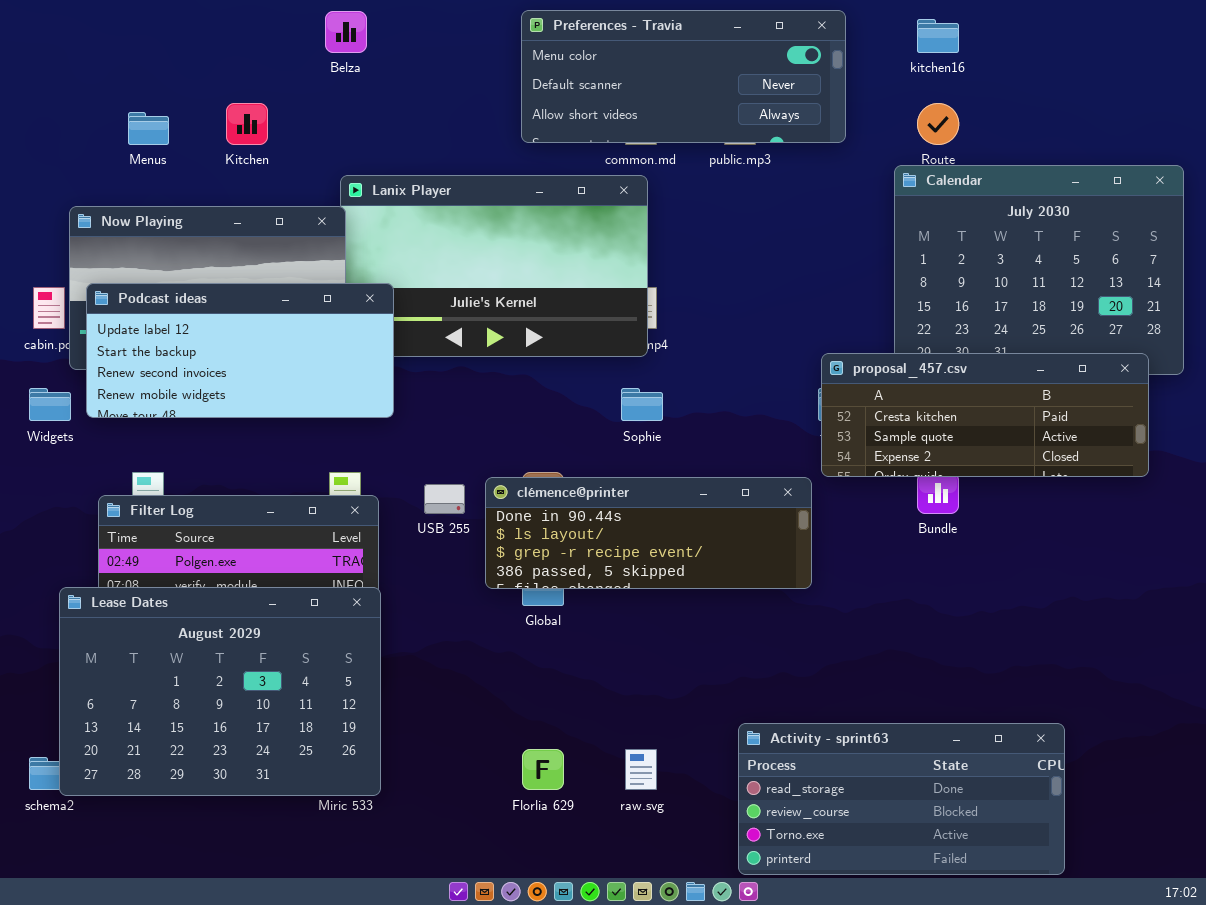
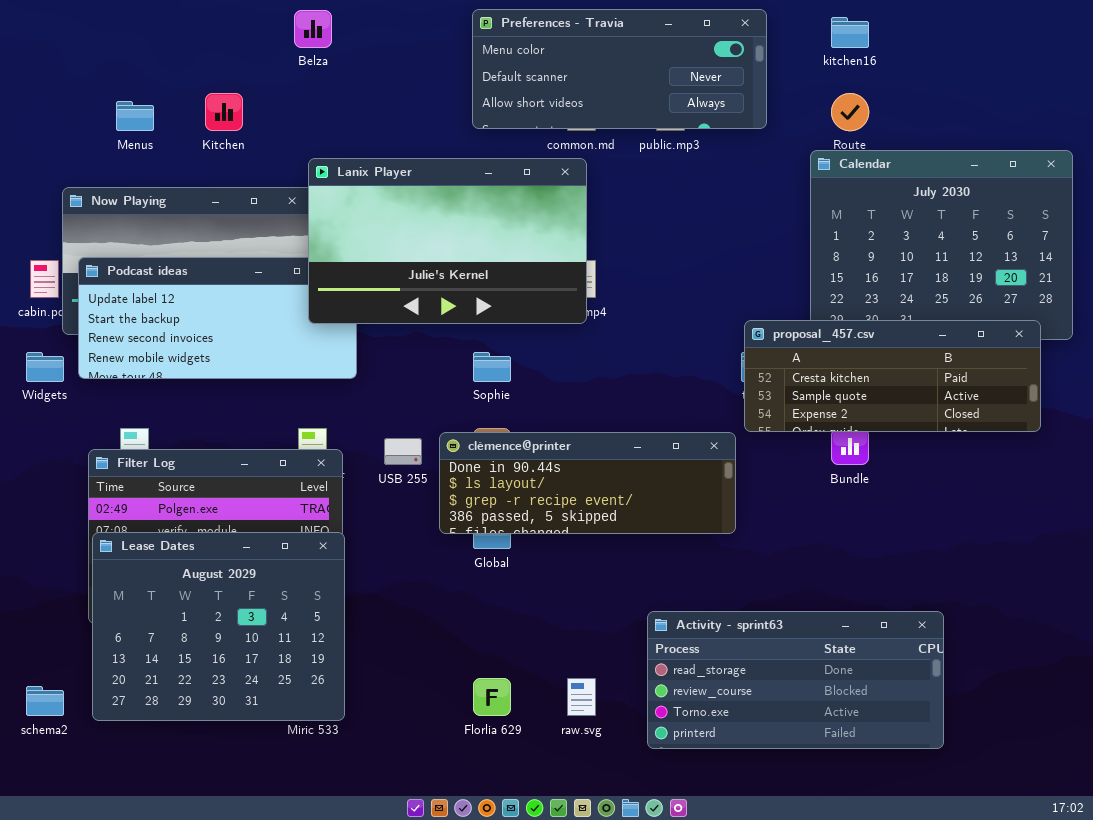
Lanix Player: [340,175,648,357] -> [308,158,587,324], raised
Sophie: [621,388,663,421] -> [473,352,511,382], moved
Lease Dates: [59,587,381,796] -> [92,532,345,721], resized
Activity - sprint63: [738,723,1065,875] -> [647,611,944,749], moved

